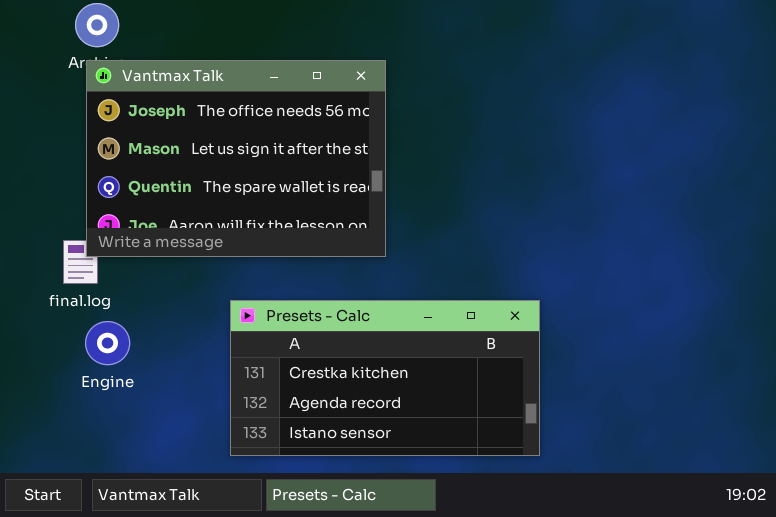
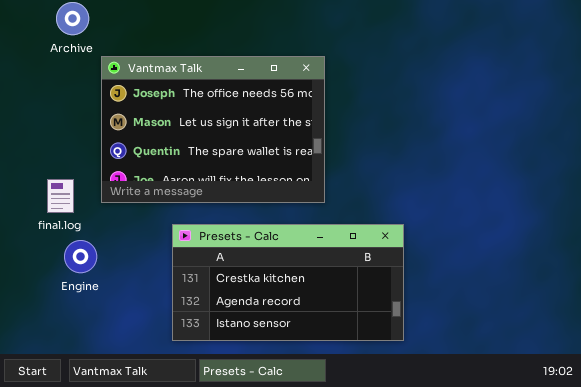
Vantmax Talk: [86,60,386,257] -> [101,56,325,203], moved

